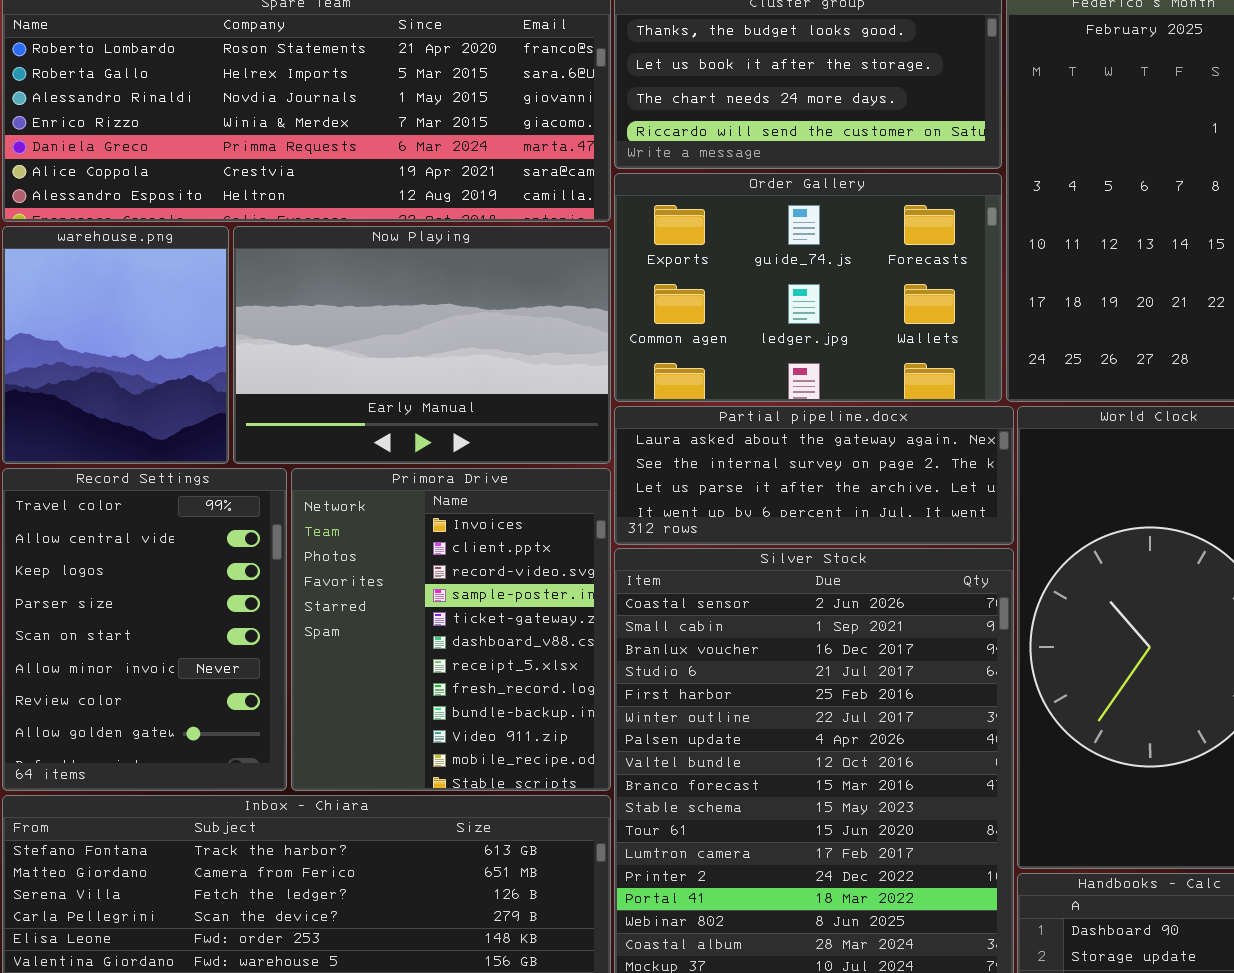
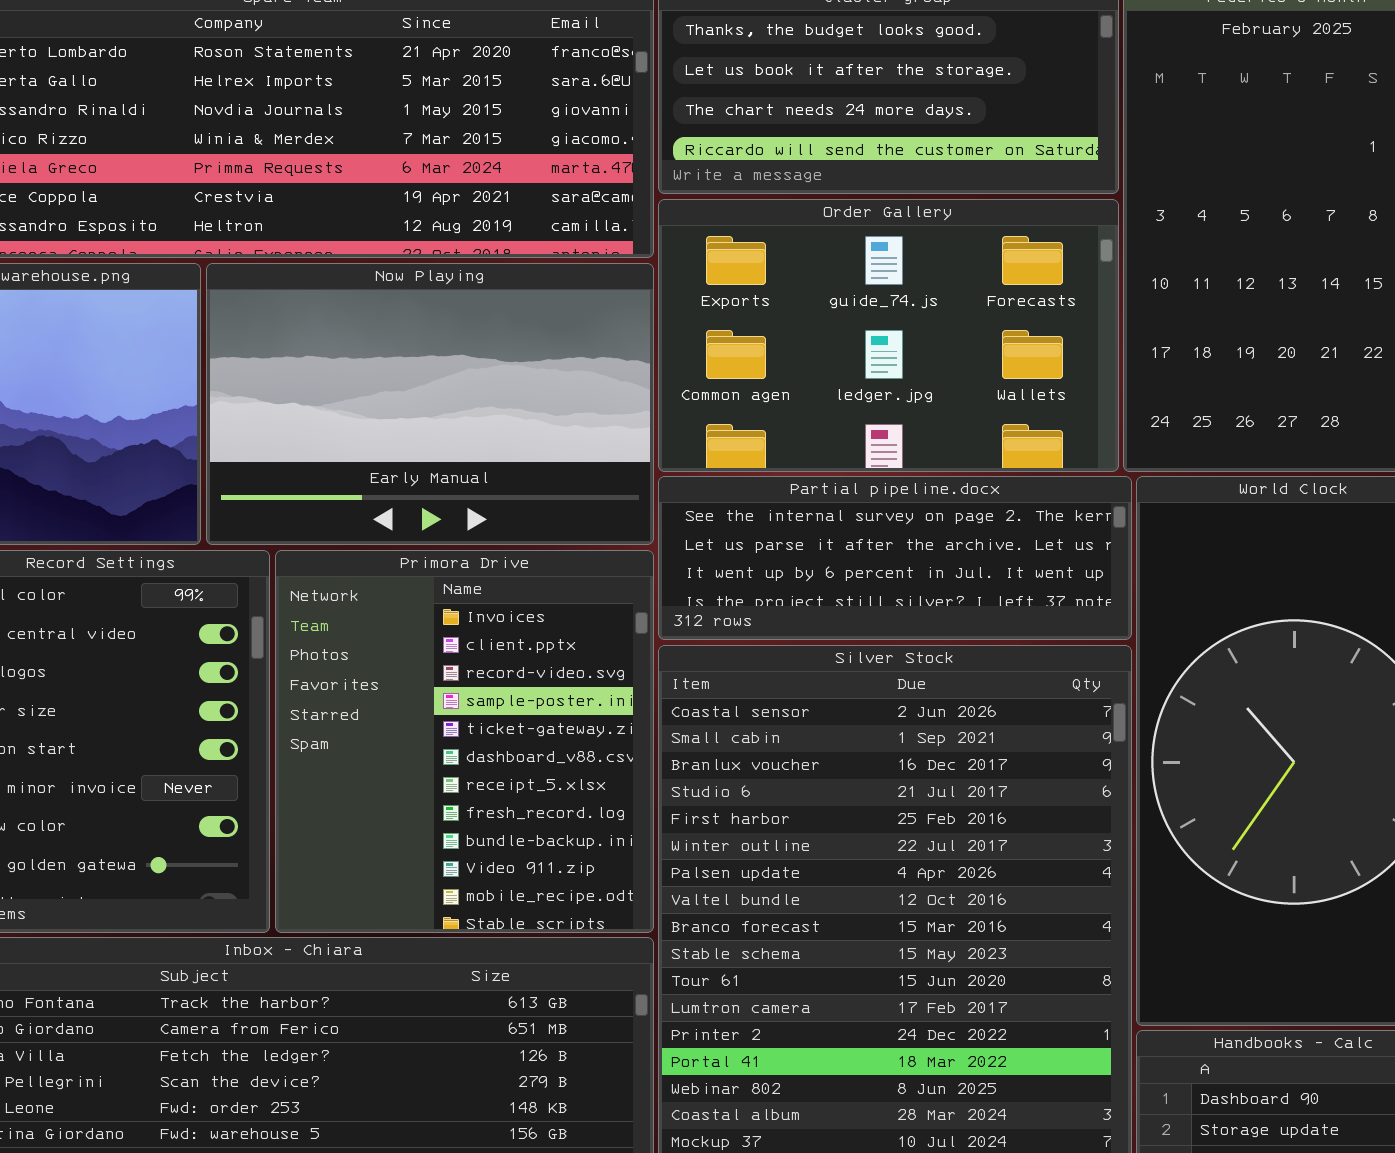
Partial pipeline.docx: [614,406,1014,545] -> [658,476,1132,640], scrolled down 1 row

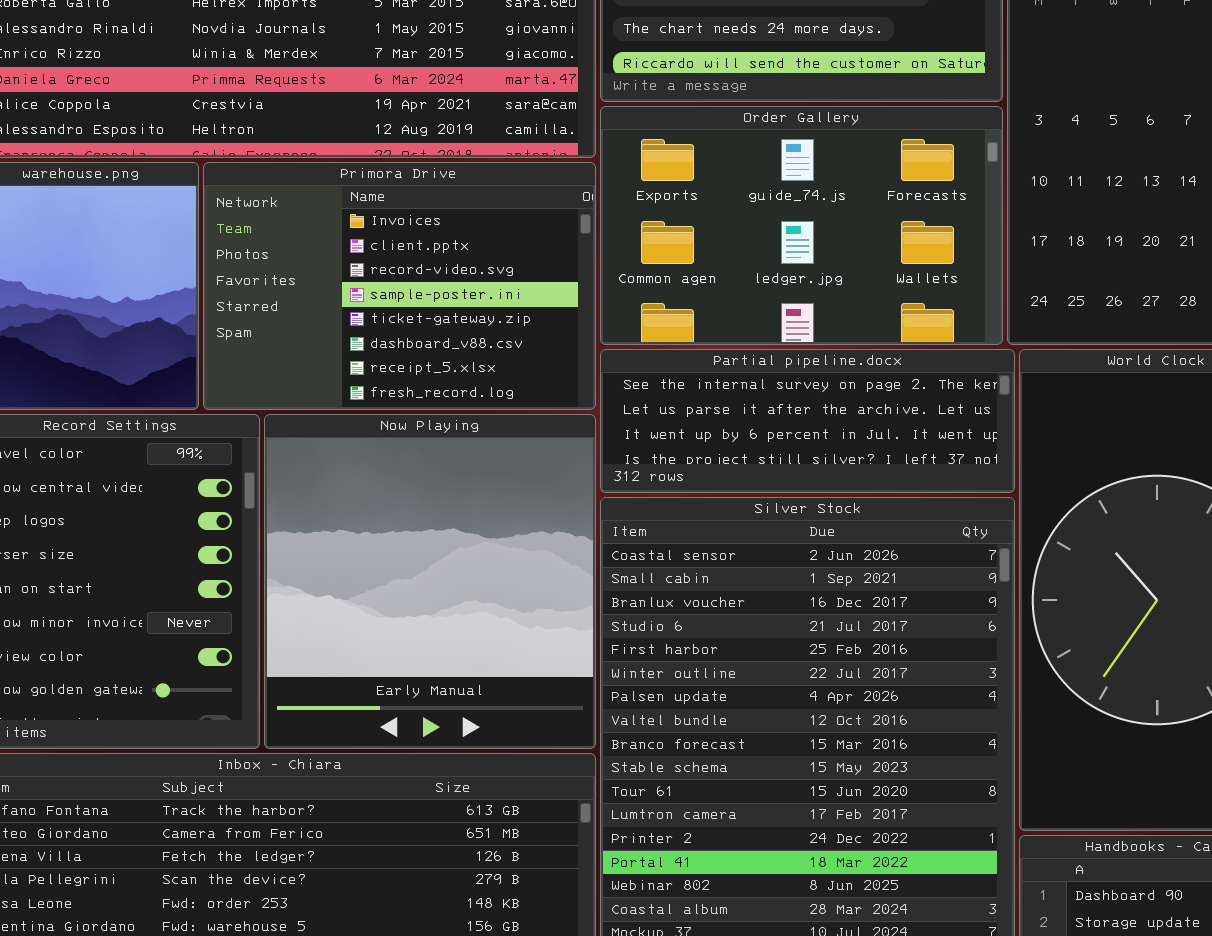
Now Playing: [206,263,654,545] -> [264,414,596,749], moved, resized
Primora Drive: [275,550,654,933] -> [203,162,596,410], moved, resized

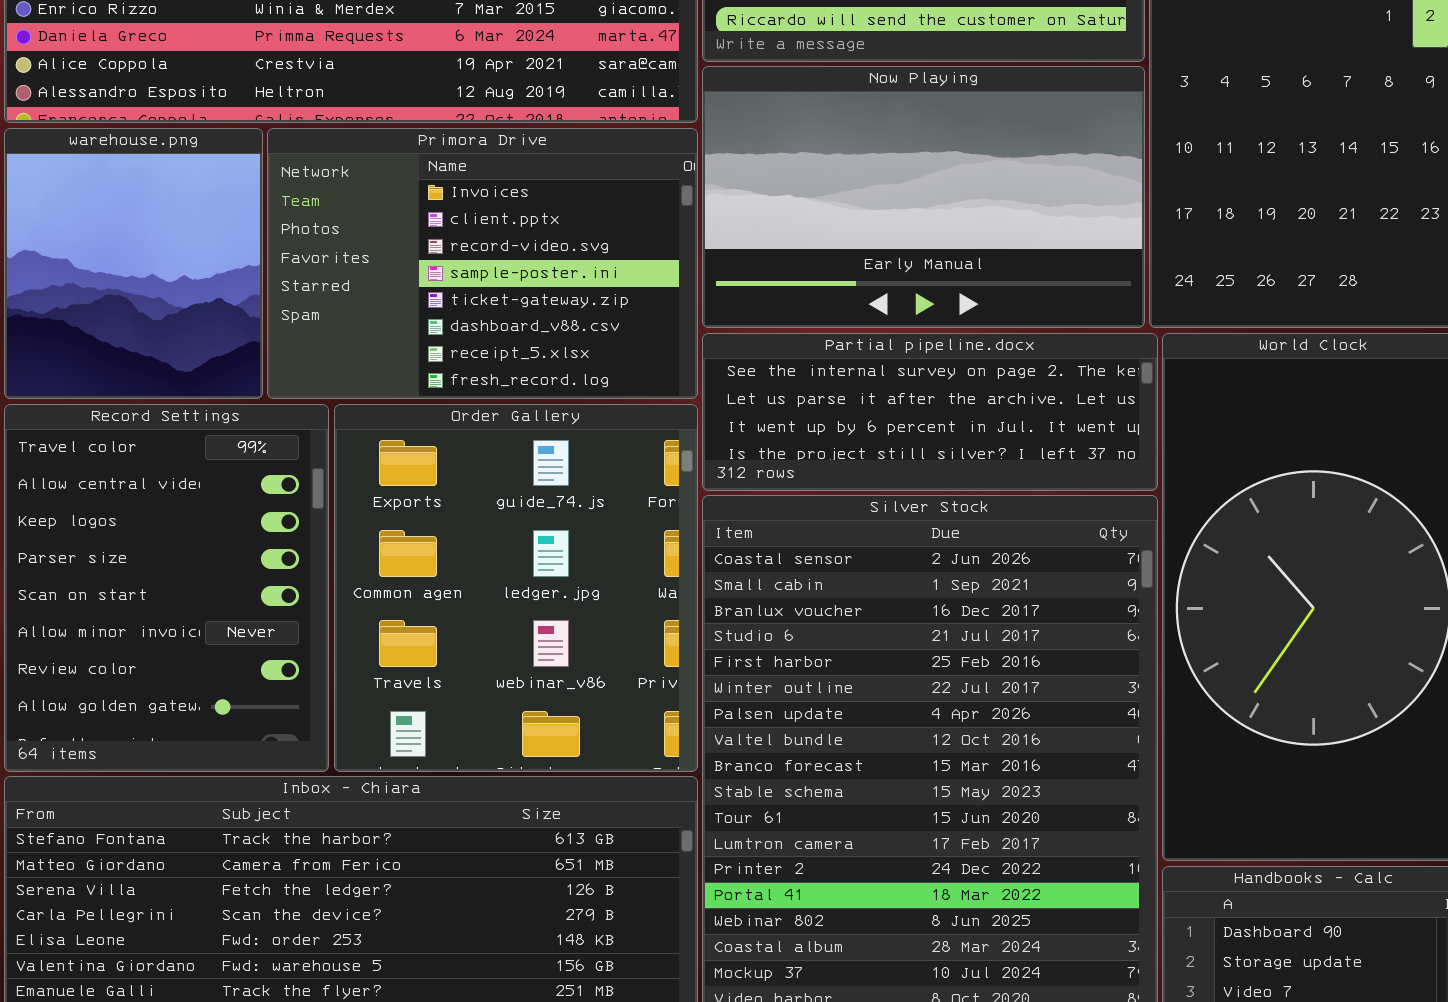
Order Gallery: [600,106,1003,345] -> [334,404,698,772], moved, resized
Now Playing: [264,414,596,749] -> [702,66,1145,328], moved, resized

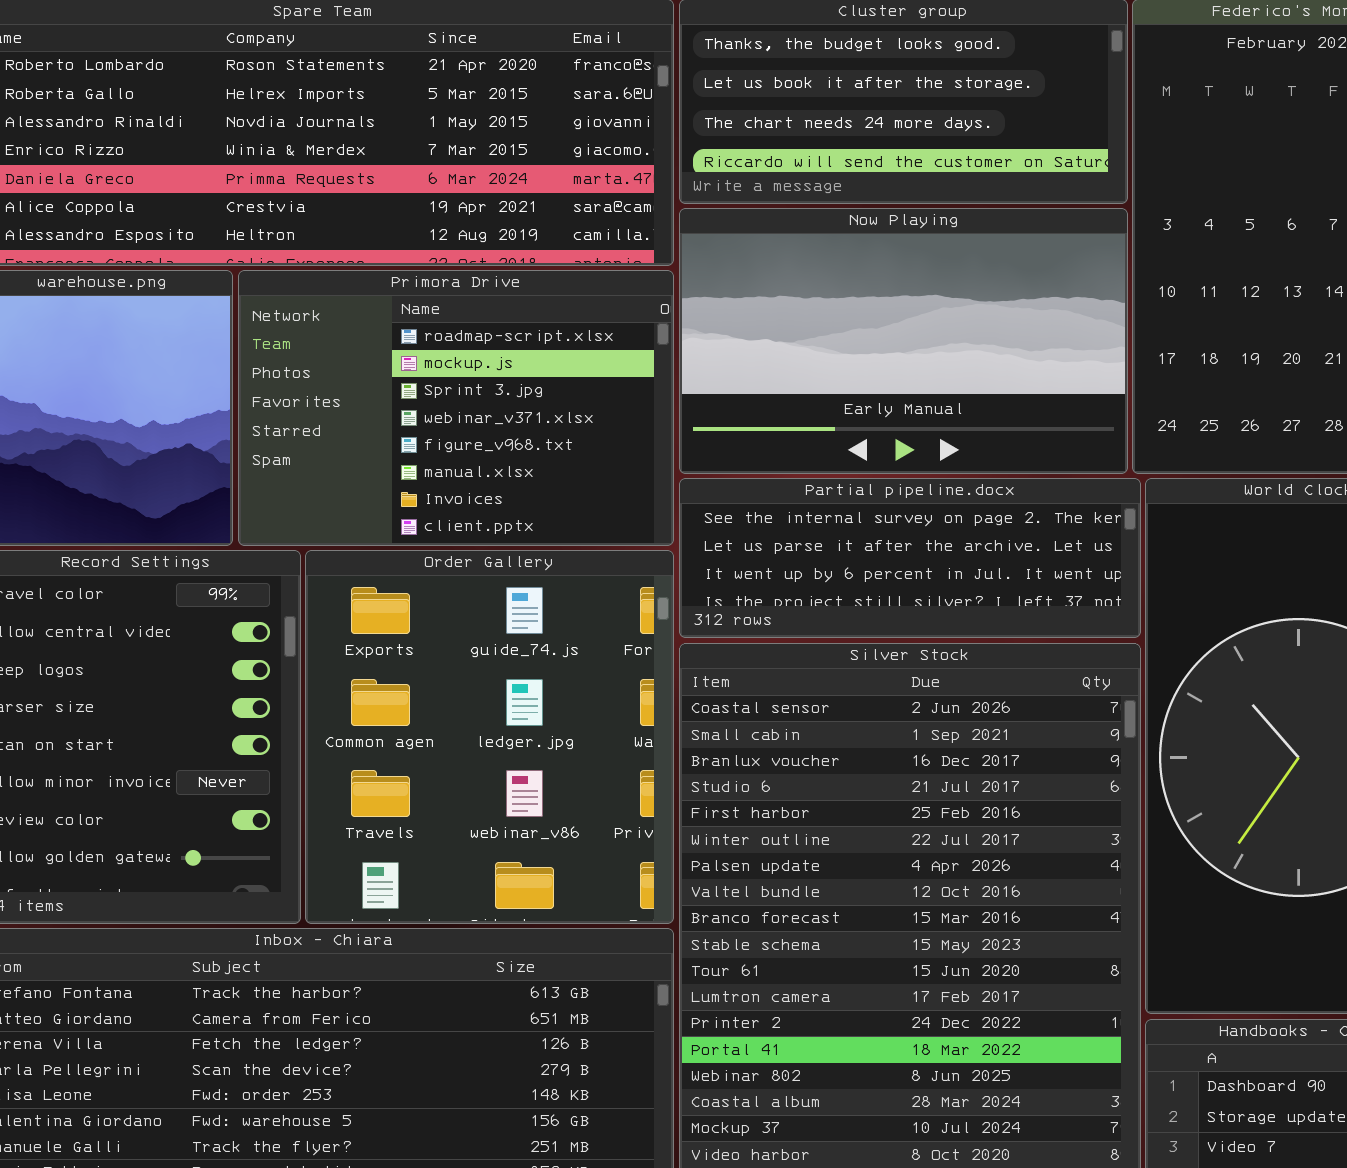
Primora Drive: [267,128,698,399] -> [238,270,674,546], scrolled up 6 rows

